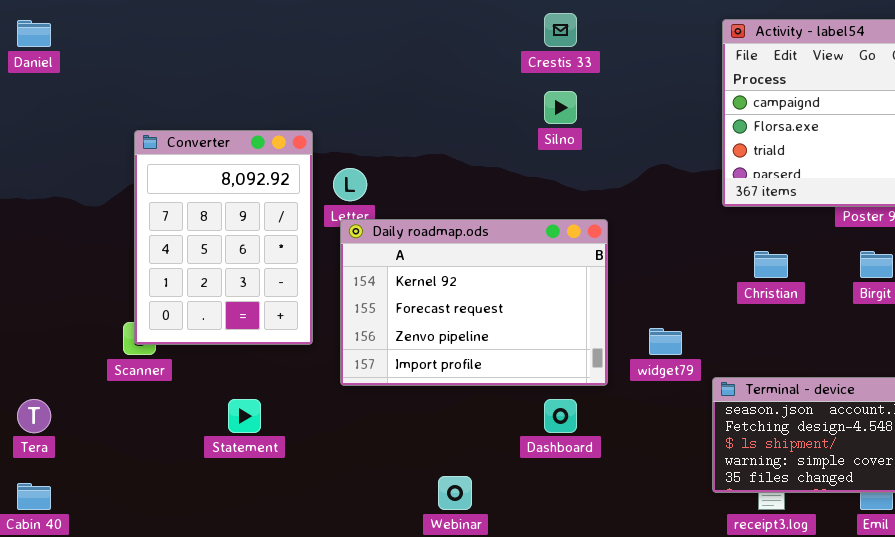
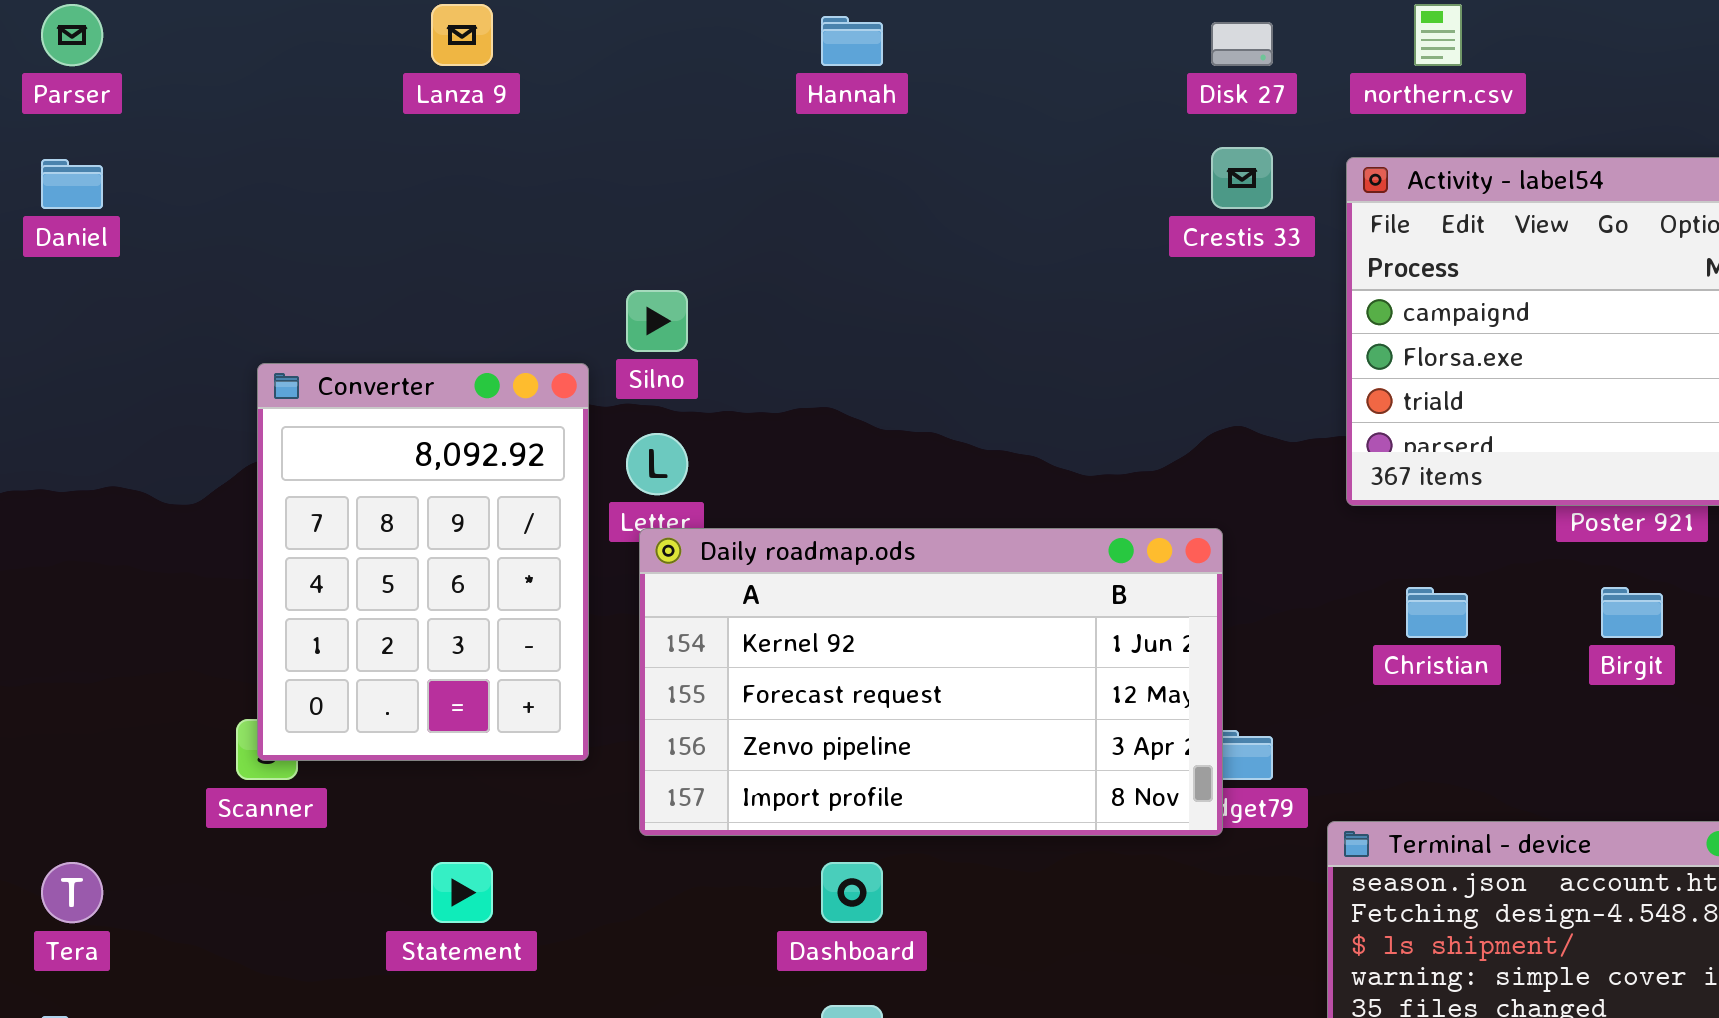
Crestis 33: [544,13,577,47] -> [1211,147,1273,209], moved
Silno: [544,91,577,124] -> [626,290,688,352], moved
Daily roadmap.ods: [340,219,608,386] -> [639,528,1223,836], resized
Dashboard: [544,399,577,433] -> [821,862,883,923], moved

